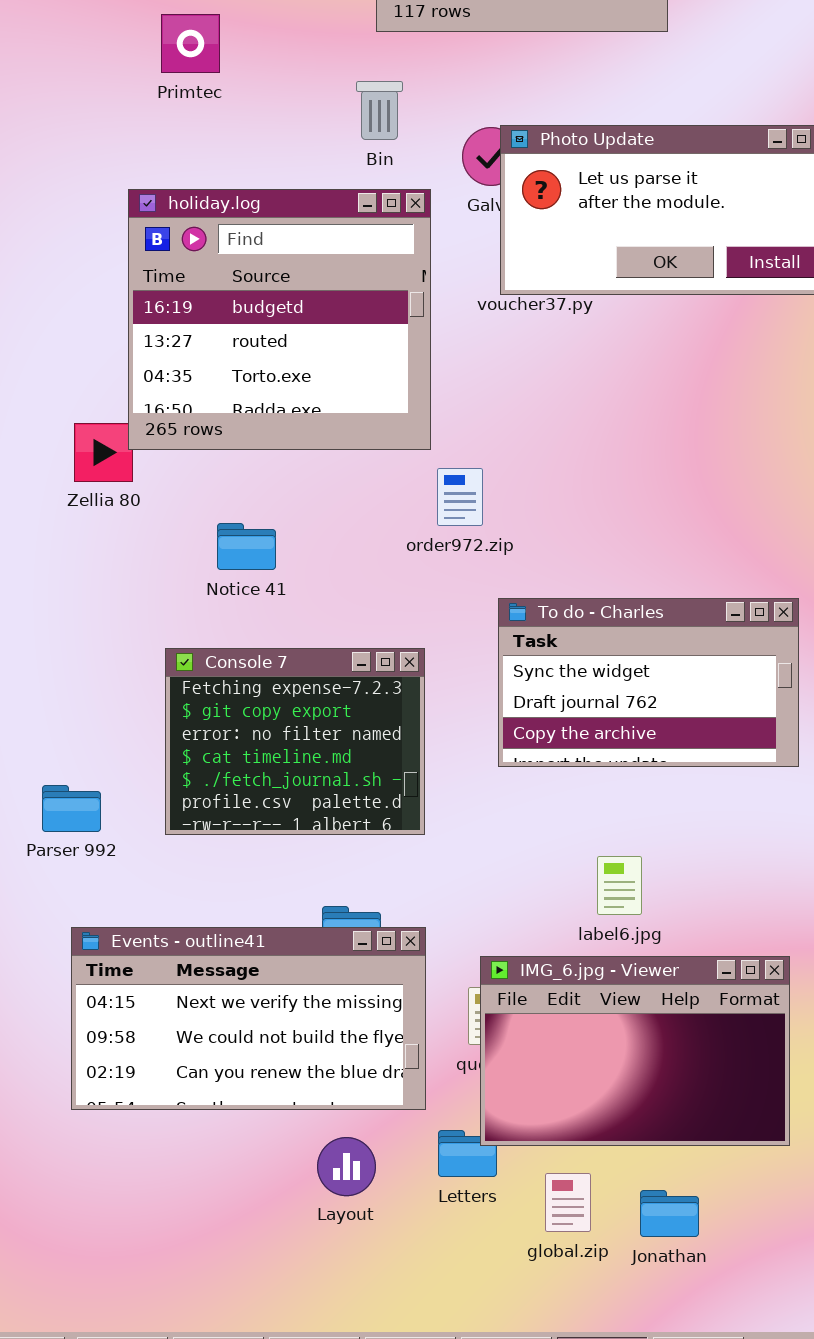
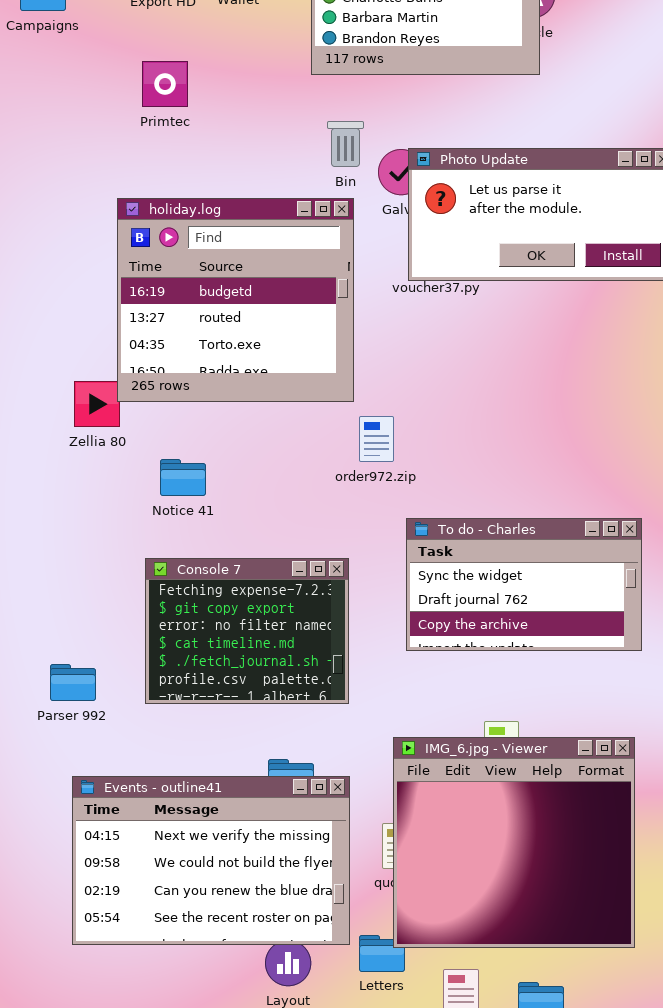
Bin: [356,81,403,140] -> [327,121,364,167], moved
Notice 41: [217,523,276,570] -> [160,459,206,496], moved
Events - outline41: [71,927,426,1110] -> [72,776,350,945], resized
IMG_6.jpg - Viewer: [480,956,790,1146] -> [393,737,635,948], resized

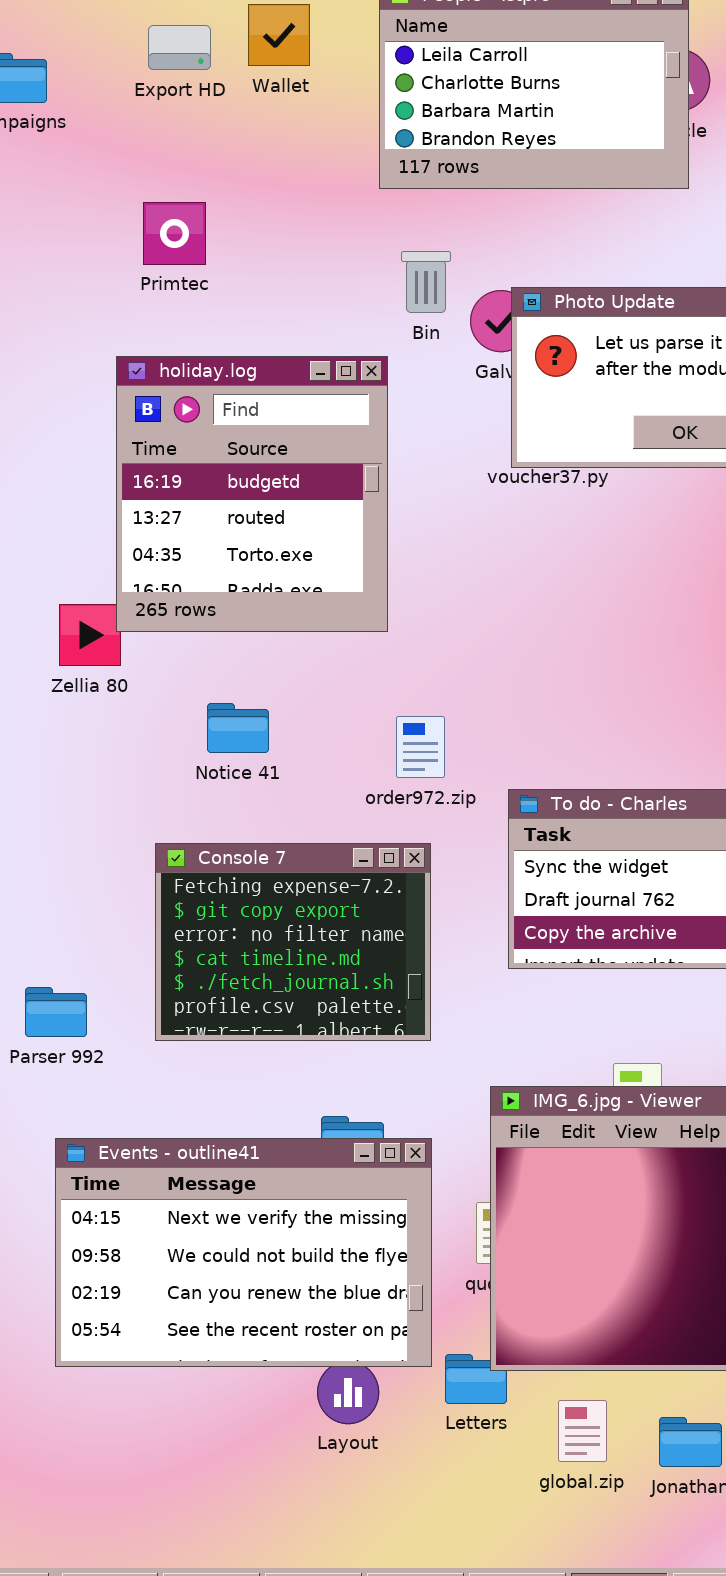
Primtec: [142,61,188,107] -> [143,202,206,265], moved
holiday.log: [117,198,354,402] -> [116,356,388,632], resized
order972.zip: [359,416,394,462] -> [396,716,445,778], moved
Notice 41: [160,459,206,496] -> [207,703,269,753], moved

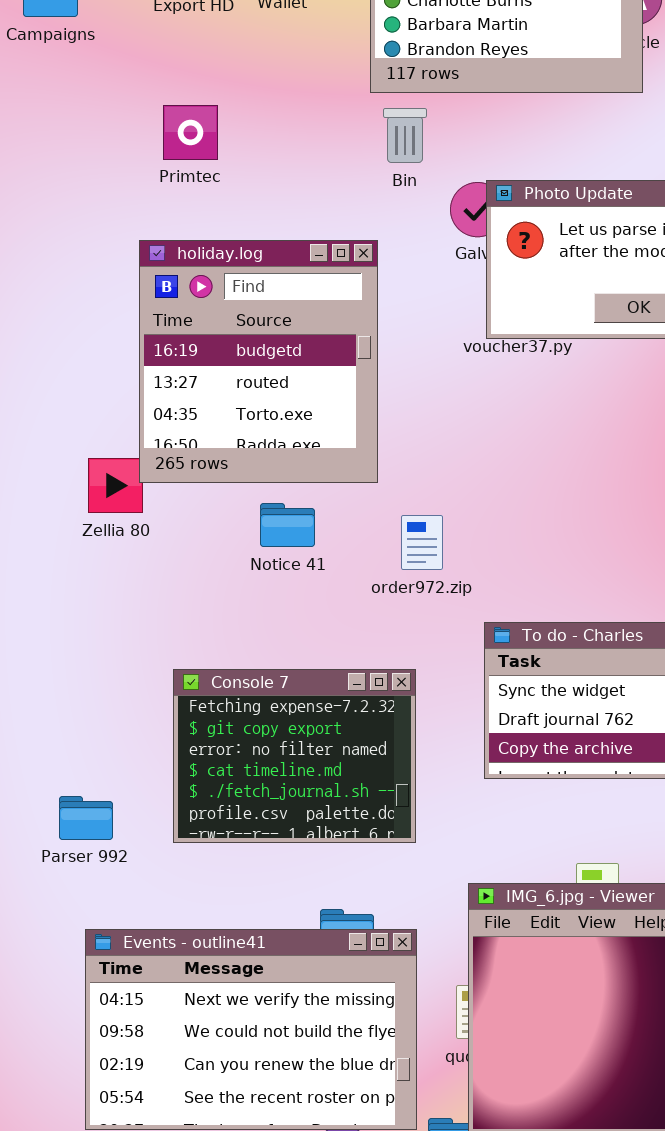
Bin: [401,251,451,313] -> [383,108,427,163], moved
Notice 41: [207,703,269,753] -> [260,503,315,547], moved
order972.zip: [396,716,445,778] -> [401,515,443,570], moved

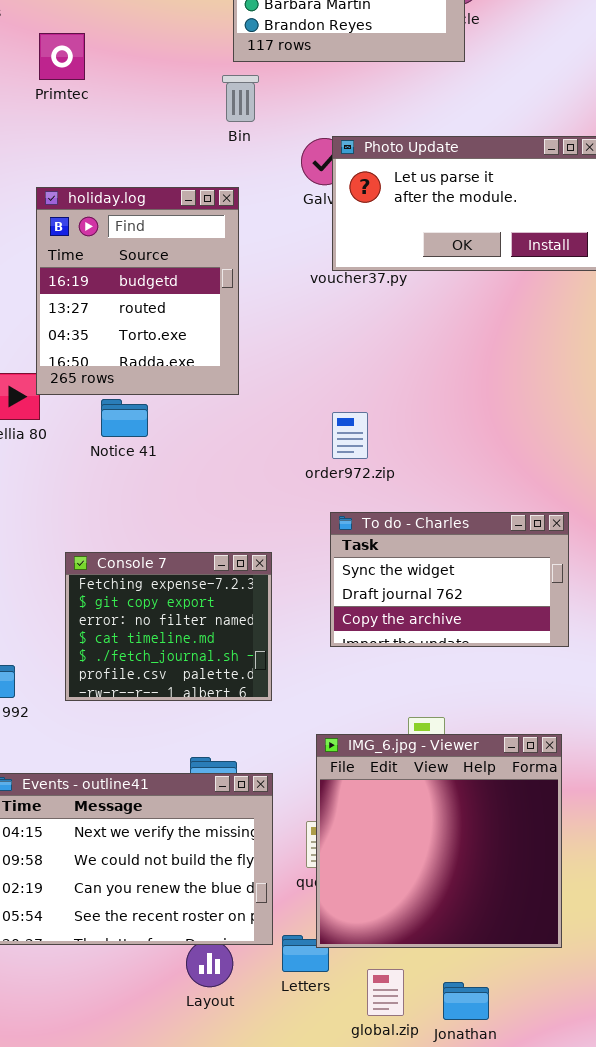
Primtec: [163,105,218,160] -> [39,33,85,80], moved
Bin: [383,108,427,163] -> [222,75,259,122], moved
Notice 41: [260,503,315,547] -> [101,399,148,437], moved
order972.zip: [401,515,443,570] -> [332,412,368,459], moved

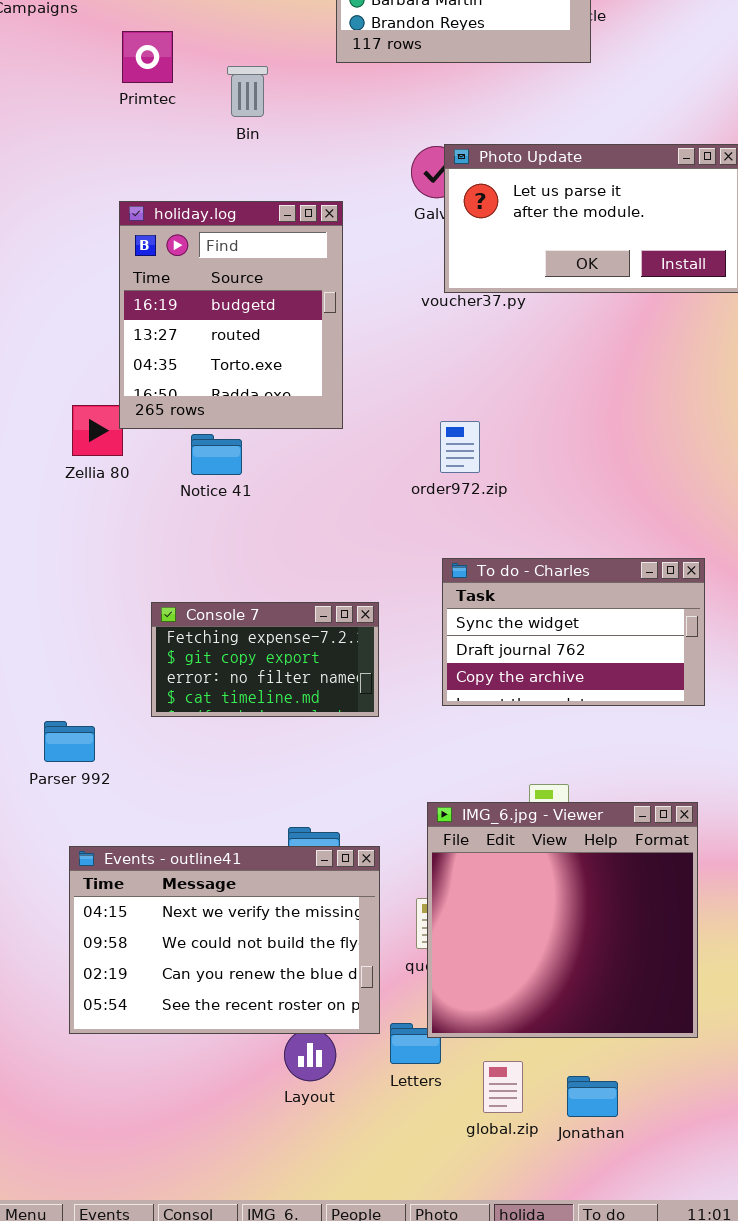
Bin: [222,75,259,122] -> [227,66,268,117], moved
order972.zip: [332,412,368,459] -> [440,421,480,473], moved
Console 7: [65,552,272,701] -> [151,602,379,717], resized

